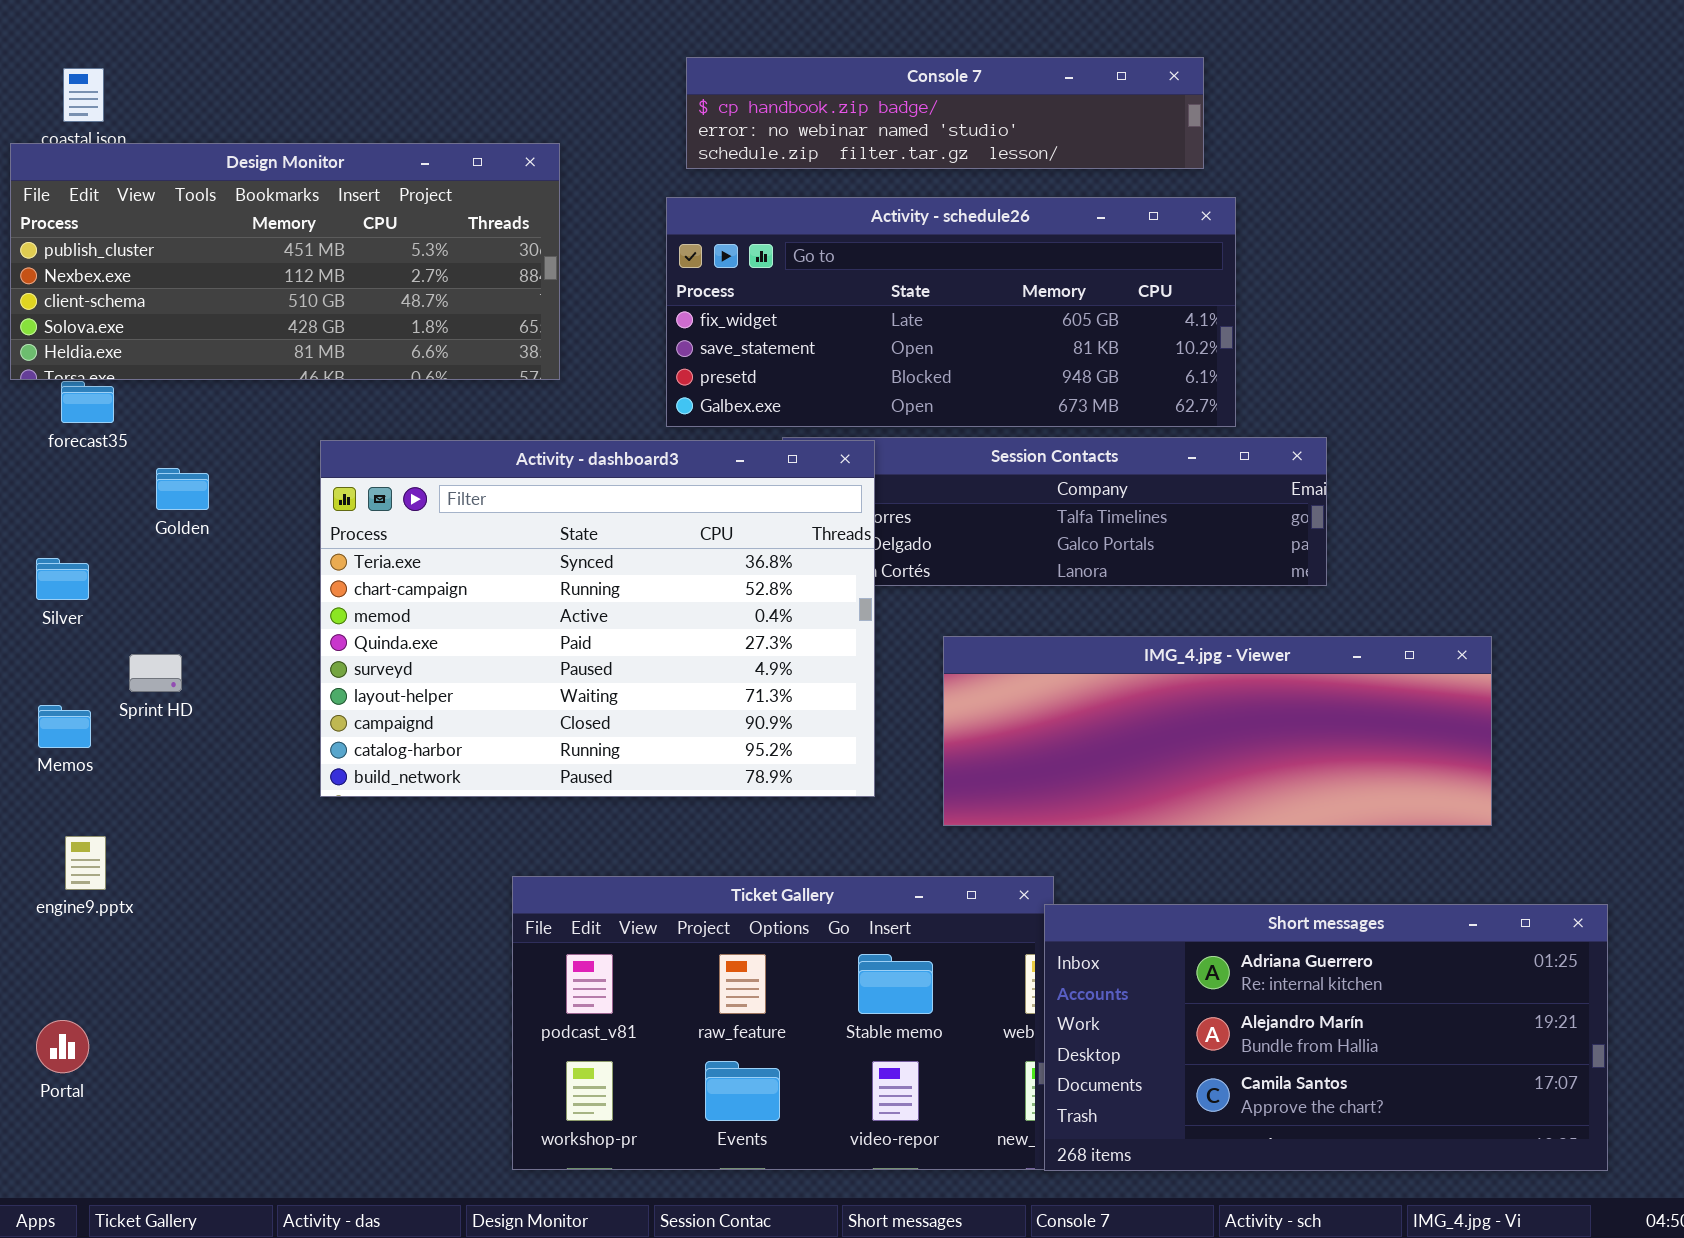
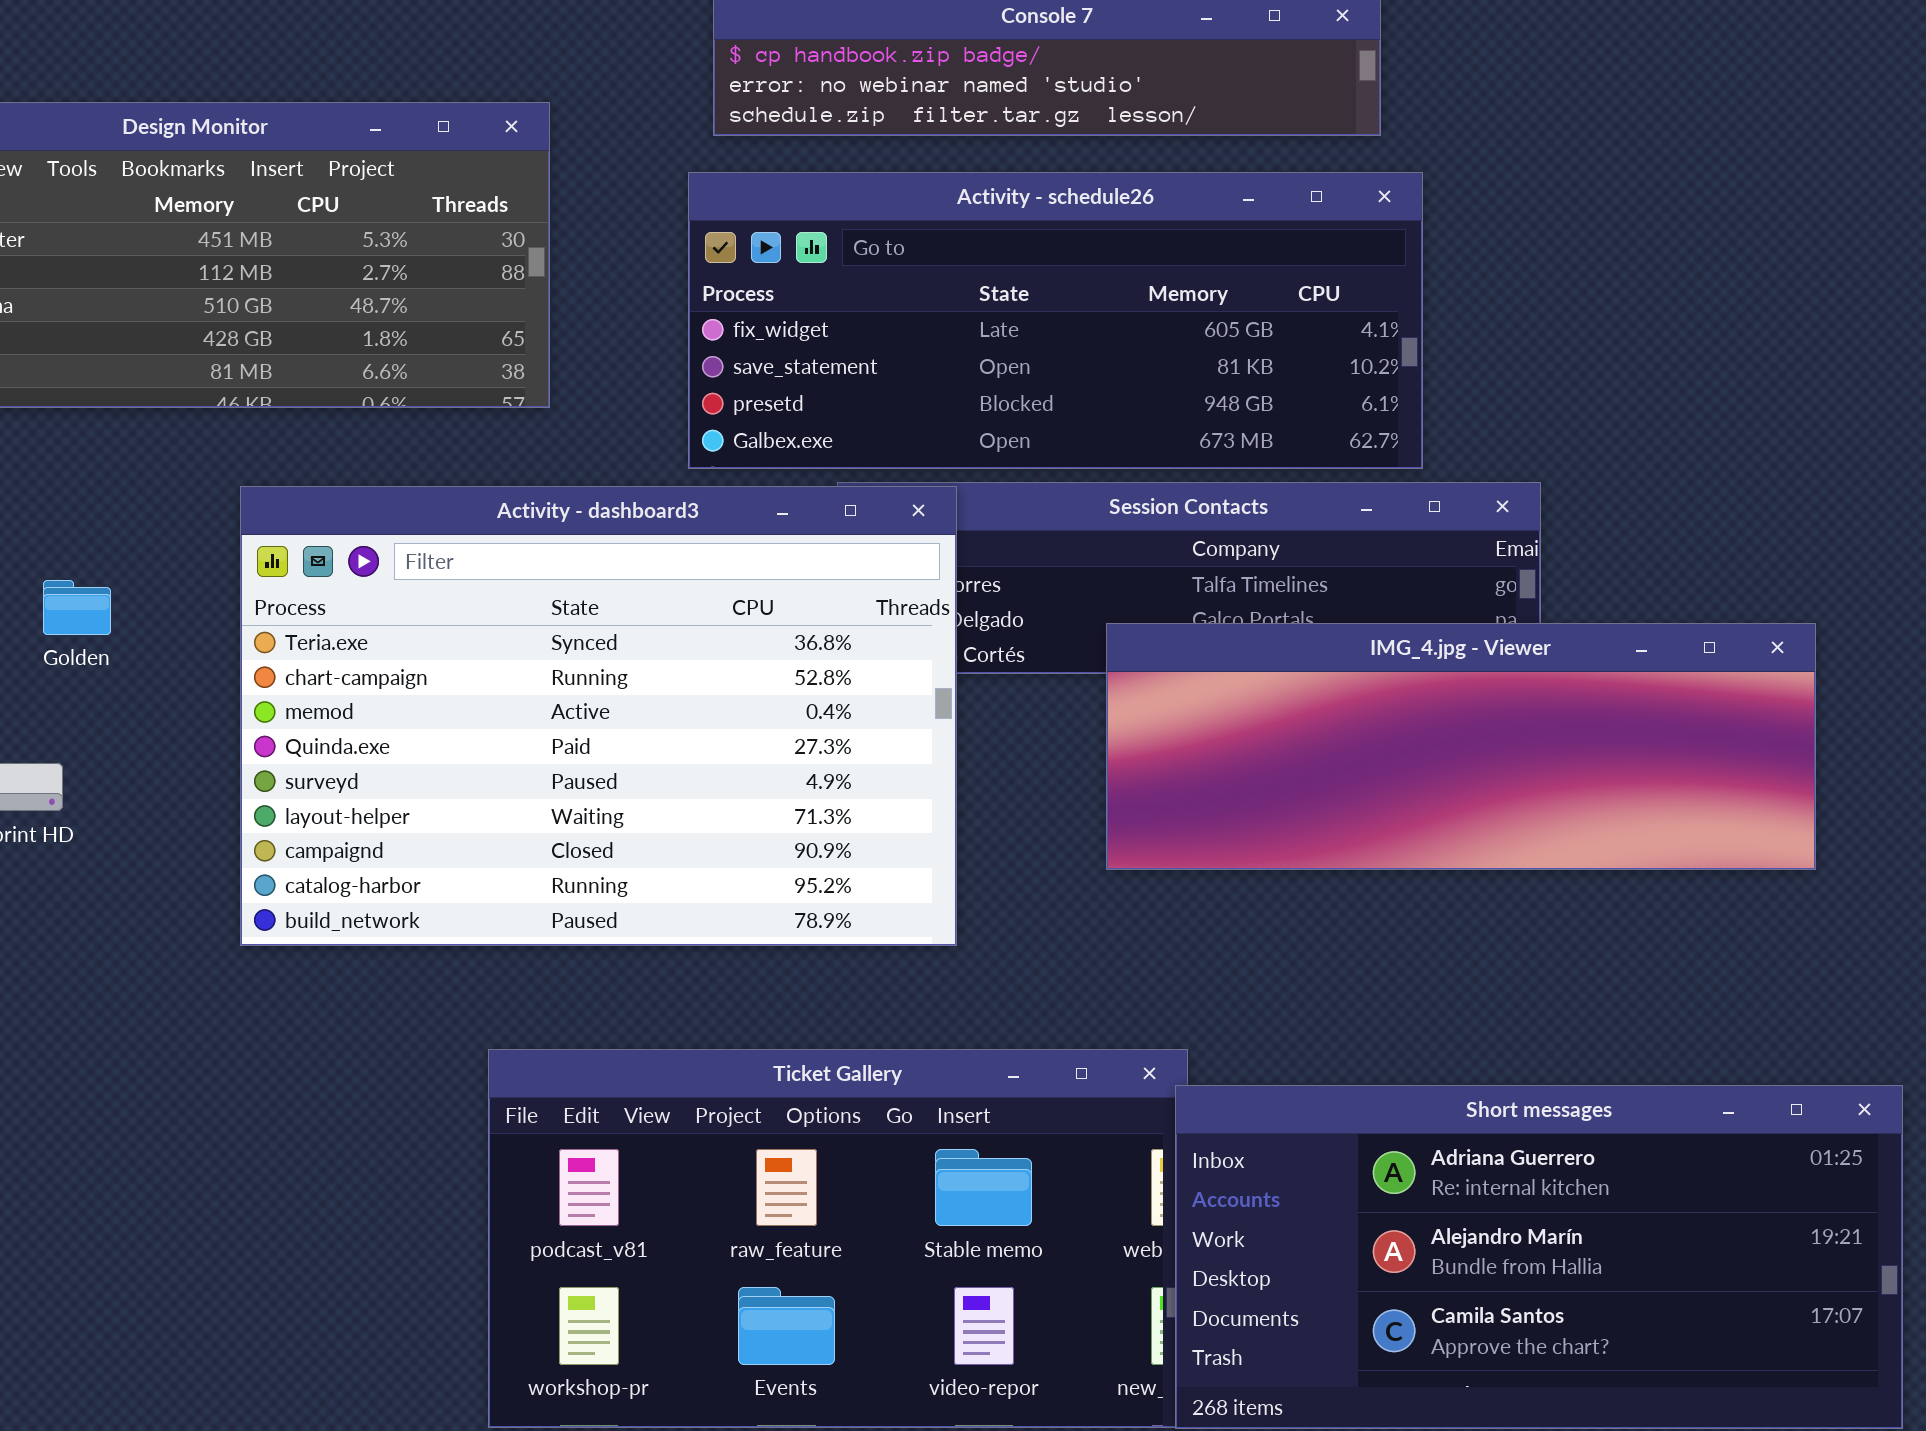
Golden: [156,468,209,510] -> [43,580,111,635], moved
IMG_4.jpg - Viewer: [943,636,1492,826] -> [1106,623,1816,870], moved

